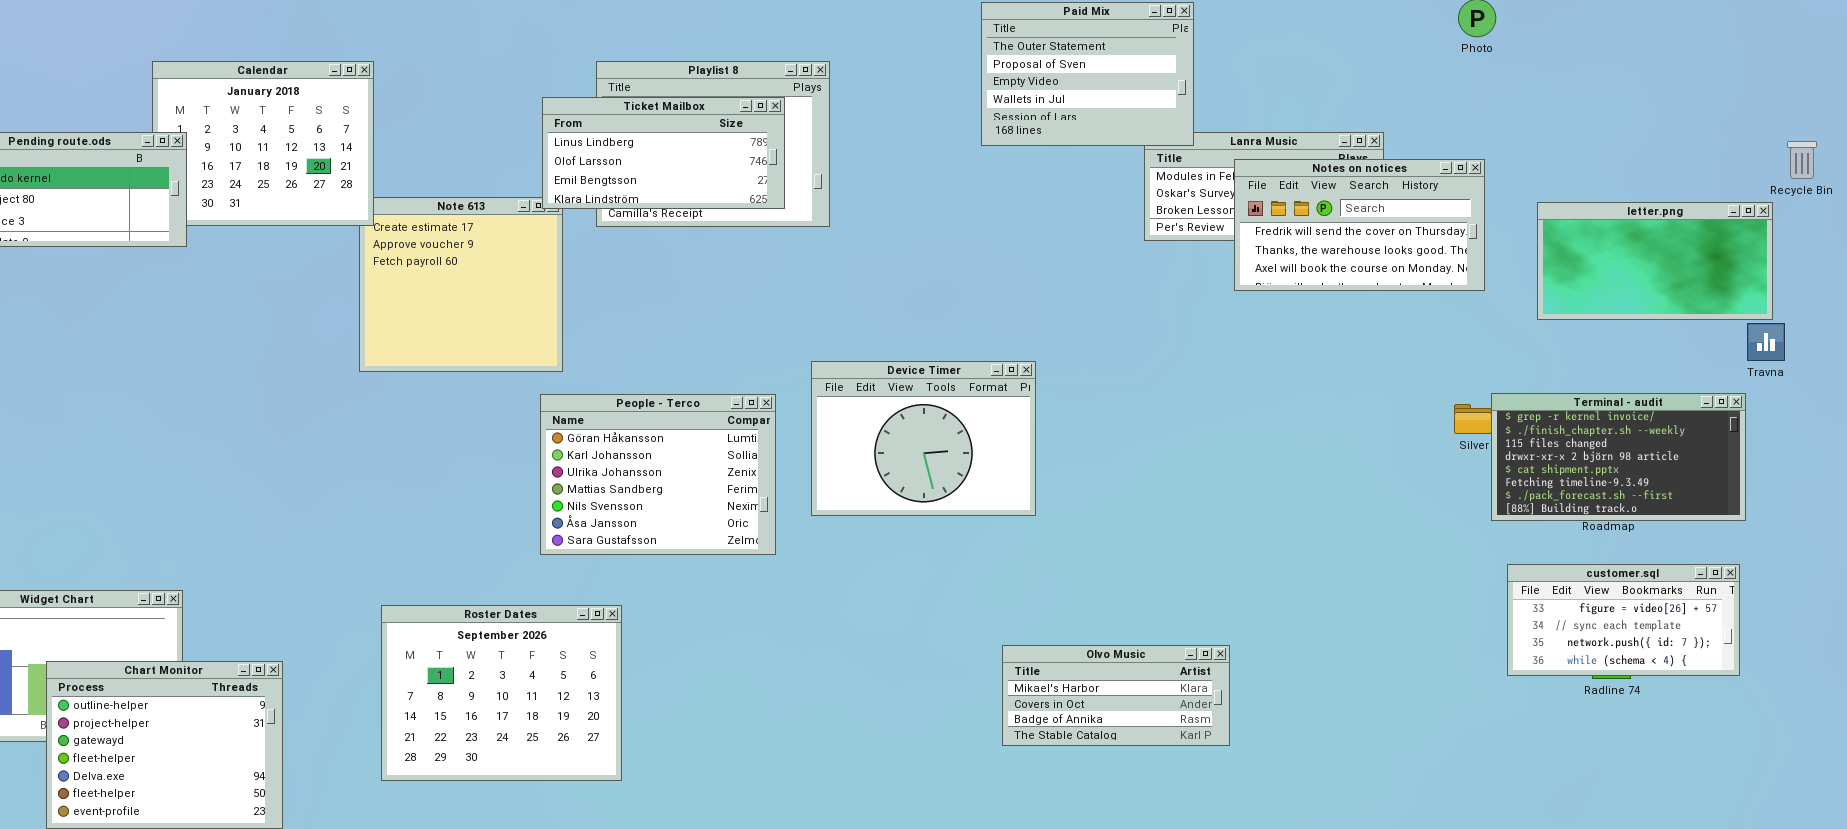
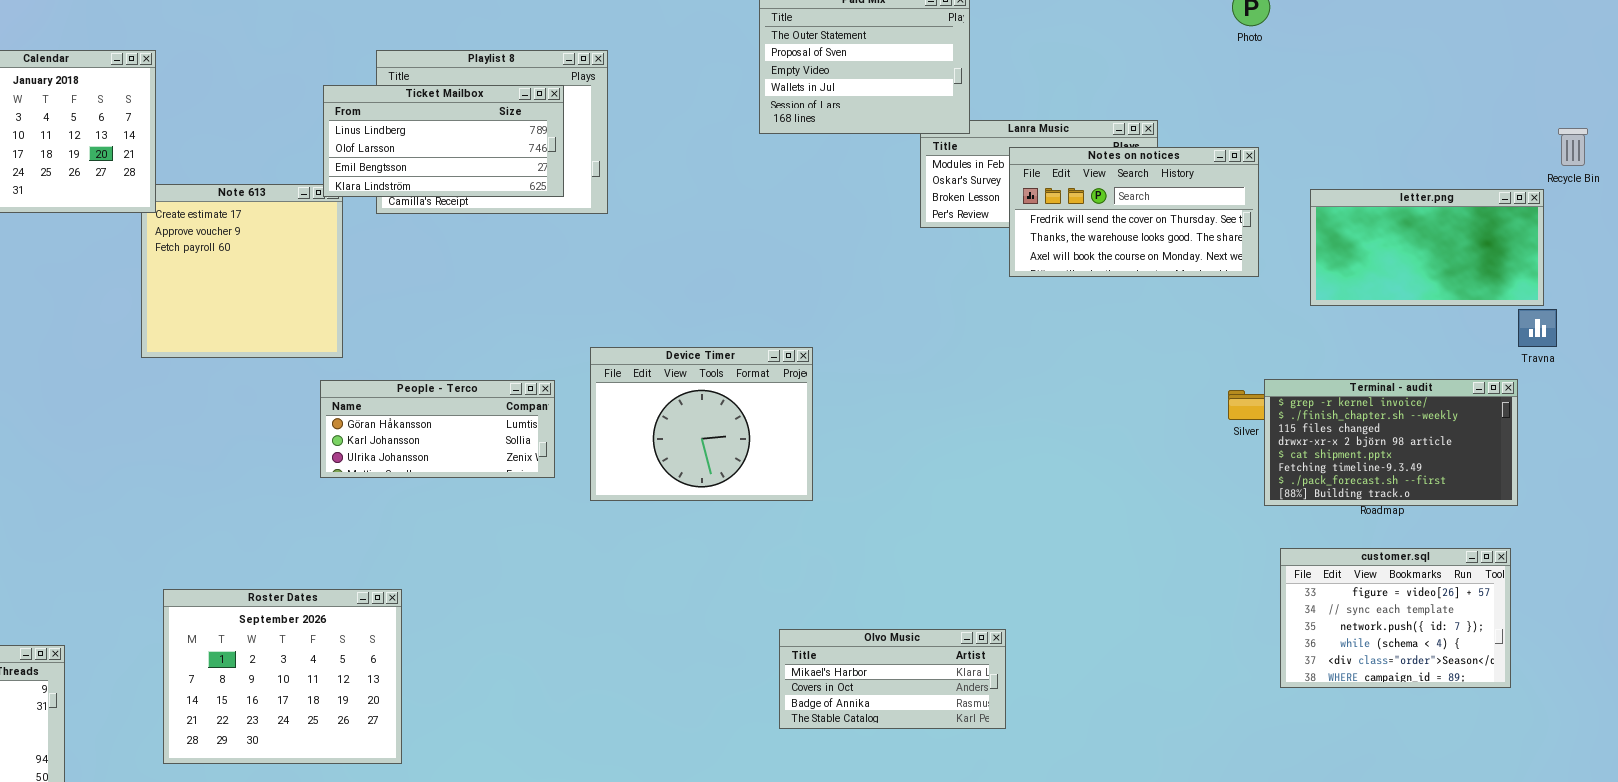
People - Terco: [540,394,776,555] -> [320,380,555,478], resized
customer.sql: [1507,564,1740,676] -> [1280,548,1511,688], resized

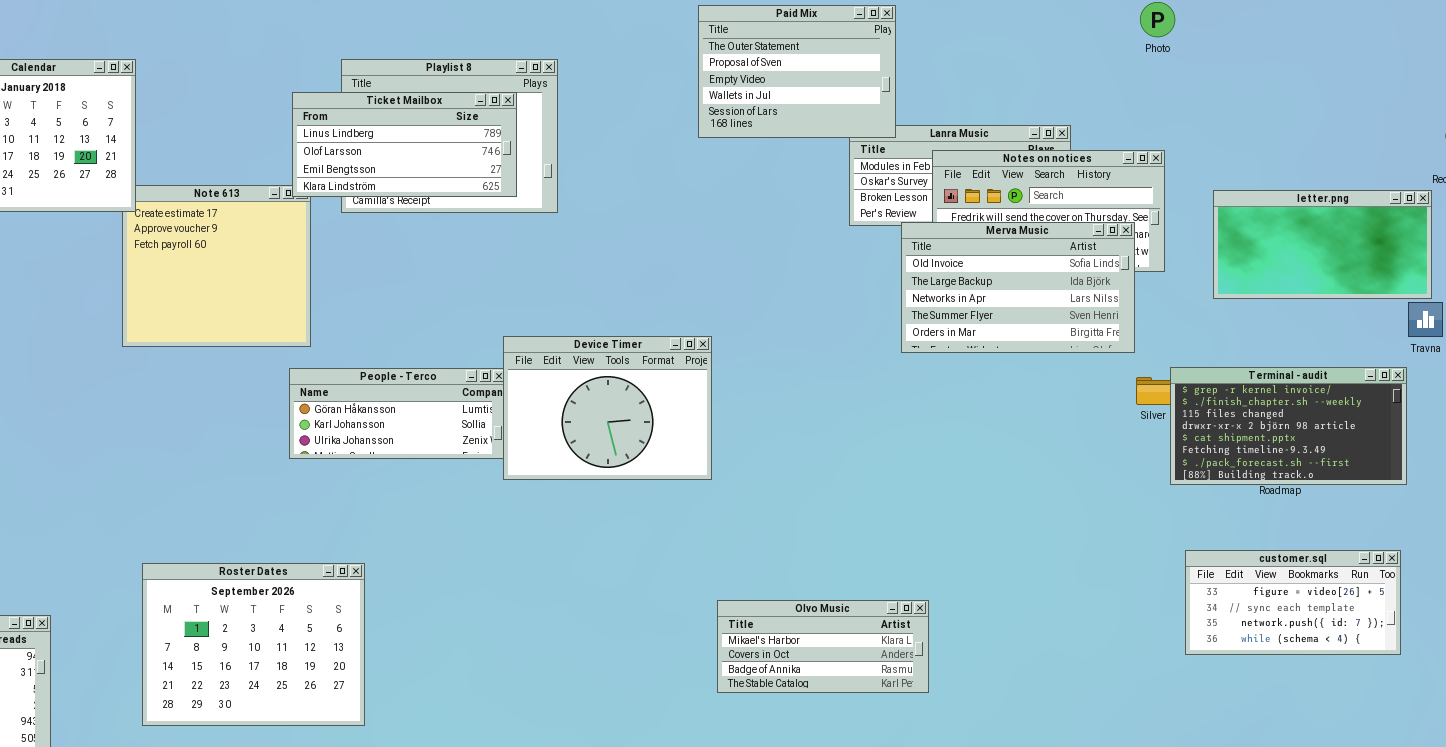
Merva Music: none -> [901,222,1135,353], opened
Device Timer: [590,347,813,501] -> [503,336,712,480], moved
customer.sql: [1280,548,1511,688] -> [1185,550,1401,655], resized

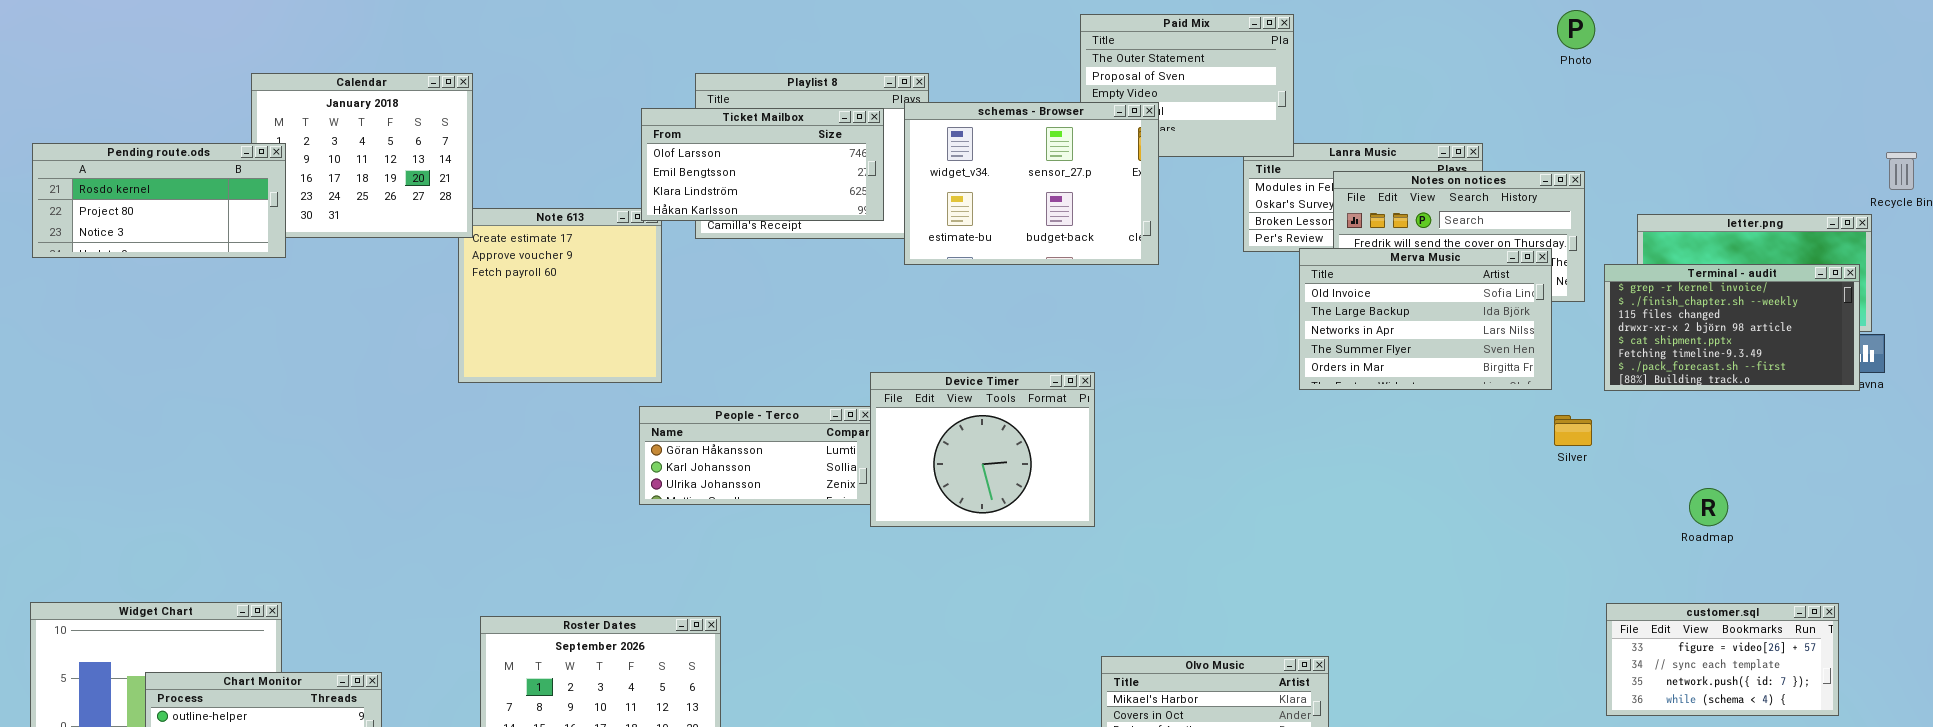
schemas - Browser: none -> [904,102,1159,265], opened
Ticket Mailbox: [292,92,517,197] -> [641,108,884,221], scrolled down 1 row
Terminal - audit: [1170,367,1407,485] -> [1604,264,1860,391], moved

